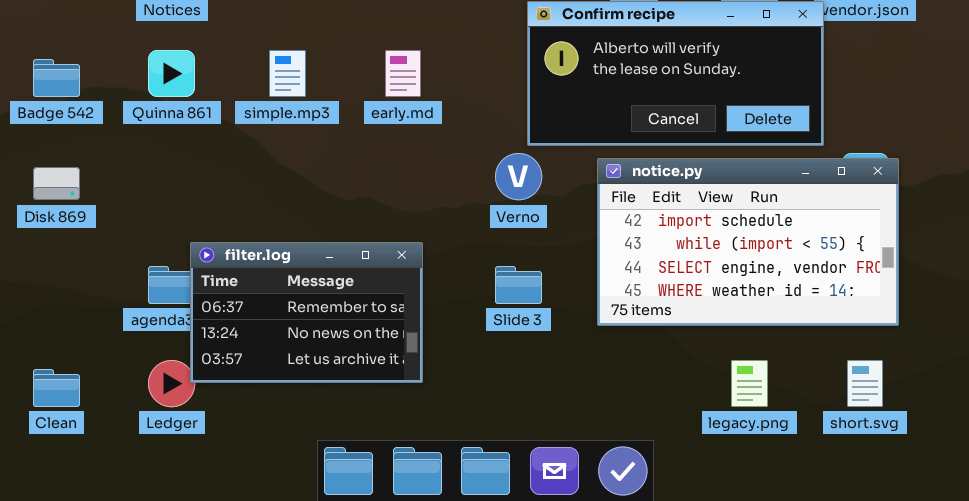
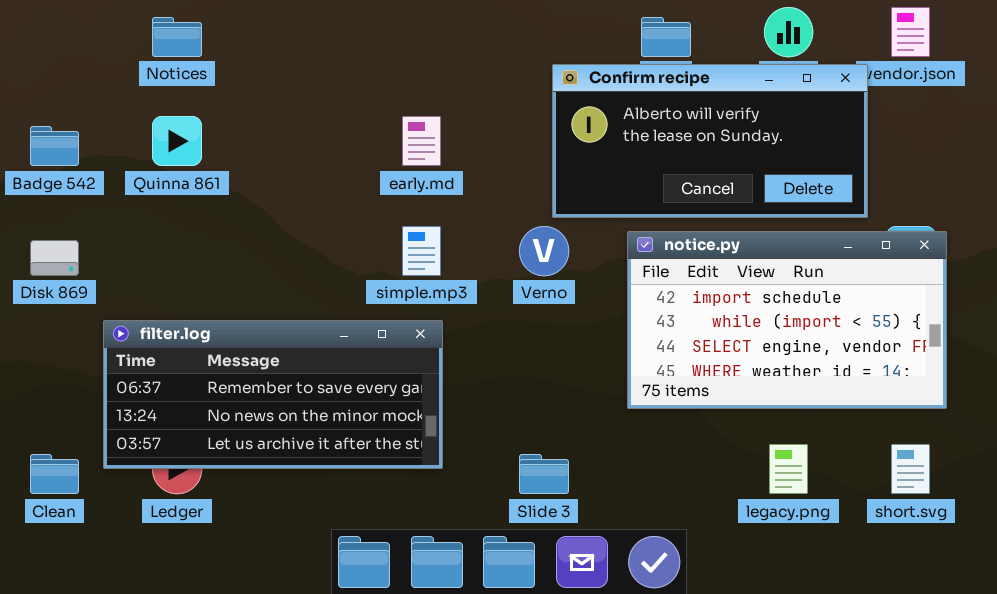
simple.mp3: [269,50,306,97] -> [402,226,441,276], moved
filter.log: [190,242,423,383] -> [103,320,443,469], resized
Slide 3: [495,266,542,304] -> [519,454,569,494], moved

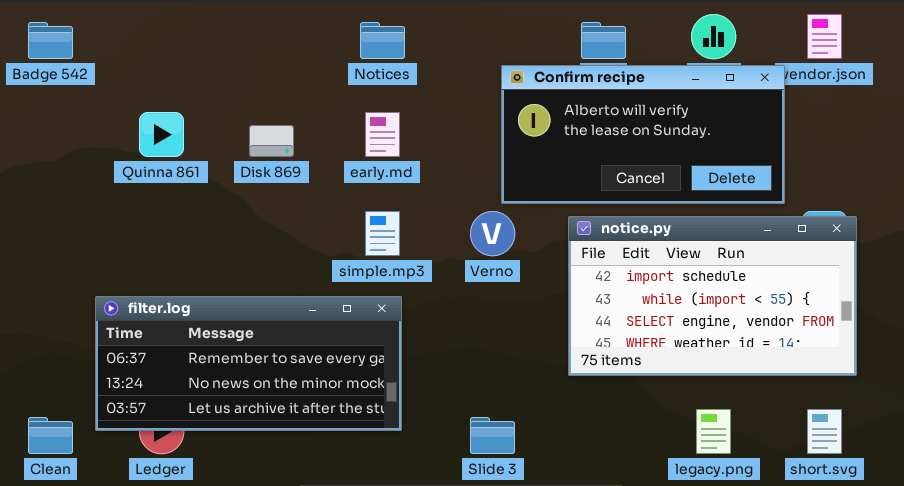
Notices: [152,17,202,57] -> [360,22,405,59], moved
Badge 542: [30,126,79,166] -> [28,22,73,59], moved
Disk 869: [30,240,79,276] -> [249,125,294,157], moved

